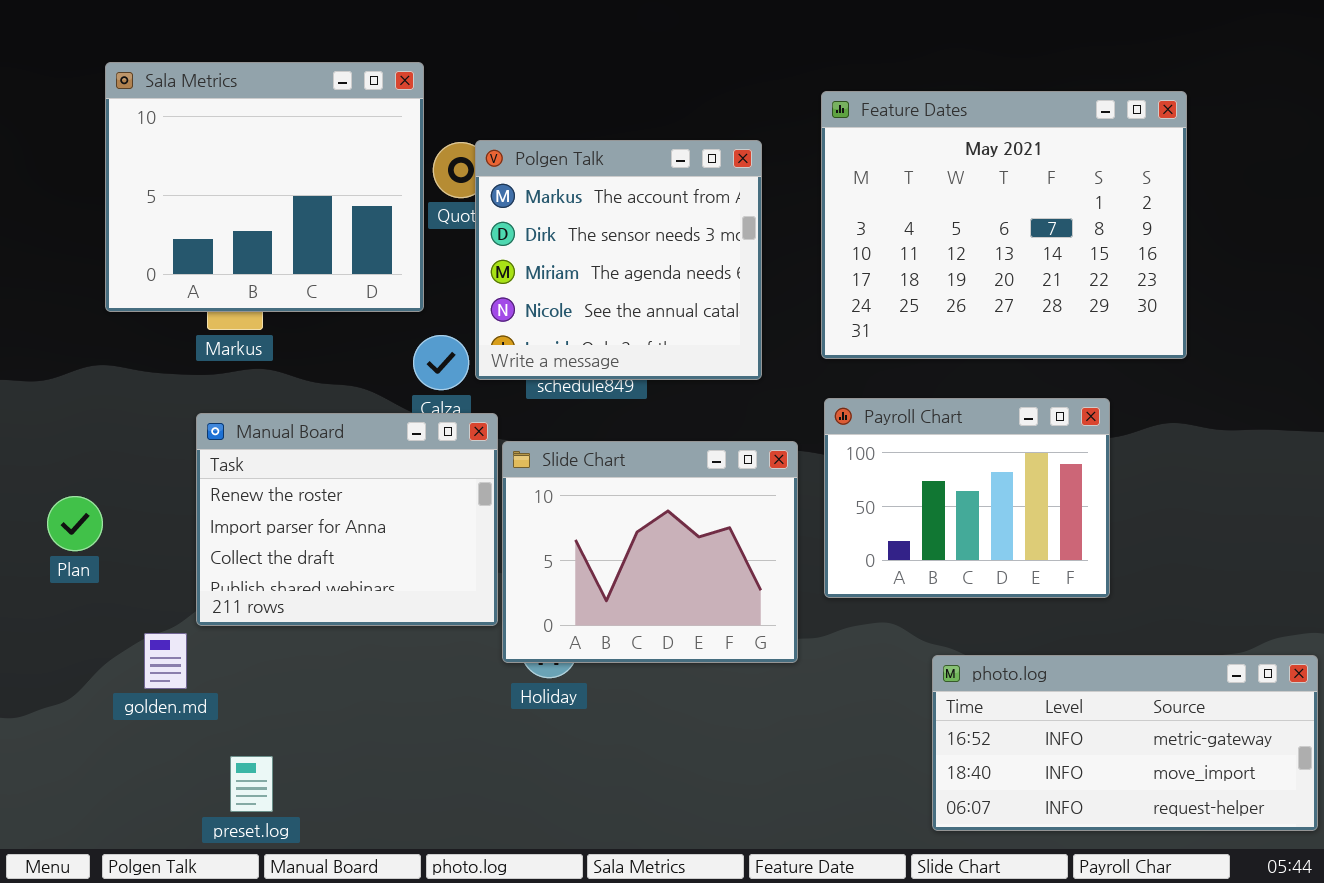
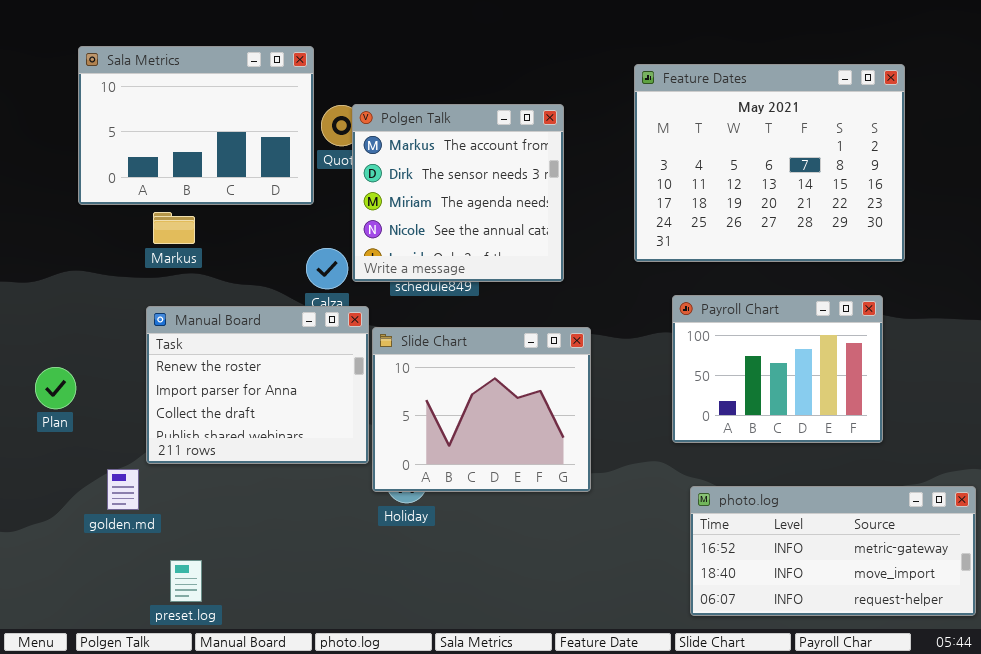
Sala Metrics: [105,62,424,312] -> [78,46,314,205], resized
Feature Dates: [821,91,1187,359] -> [634,64,905,262], moved
Payroll Chart: [824,398,1110,598] -> [672,295,883,443], moved

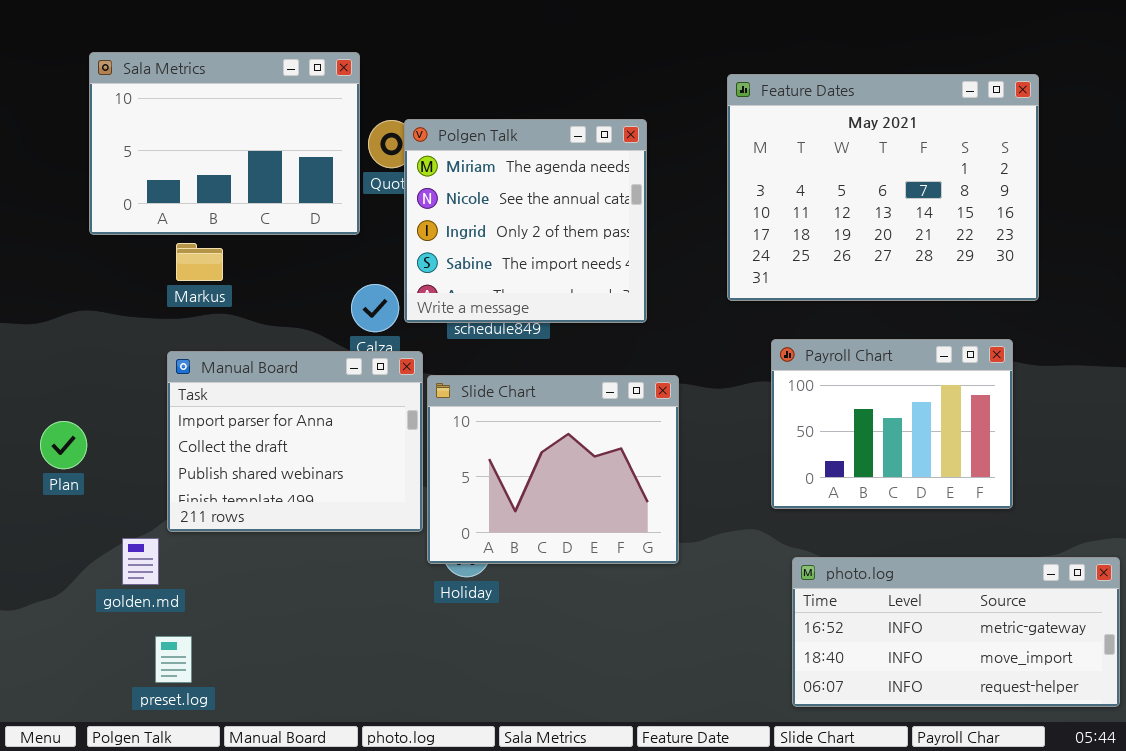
Polgen Talk: [352,104,564,282] -> [404,119,647,323], scrolled down 2 rows
Manual Board: [146,306,369,464] -> [167,351,423,532], scrolled down 1 row
preset.log: [170,560,202,602] -> [155,636,192,683], moved

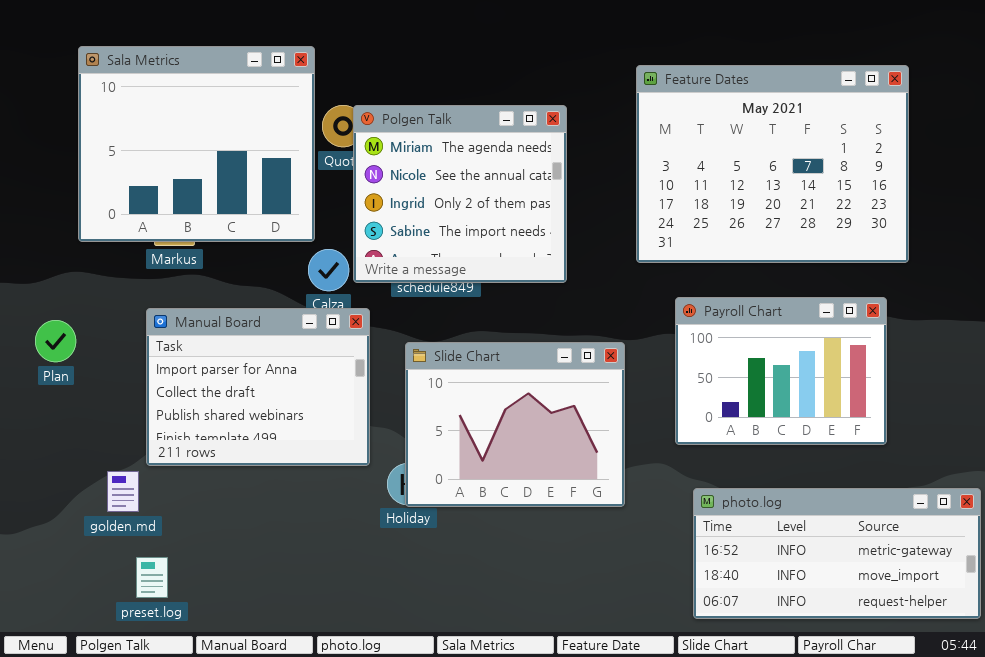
Sala Metrics: [89,52,360,235] -> [78,46,315,242], resized
Slide Chart: [427,375,679,564] -> [405,342,625,507], moved
Plan: [40,421,87,469] -> [35,320,76,362], moved

